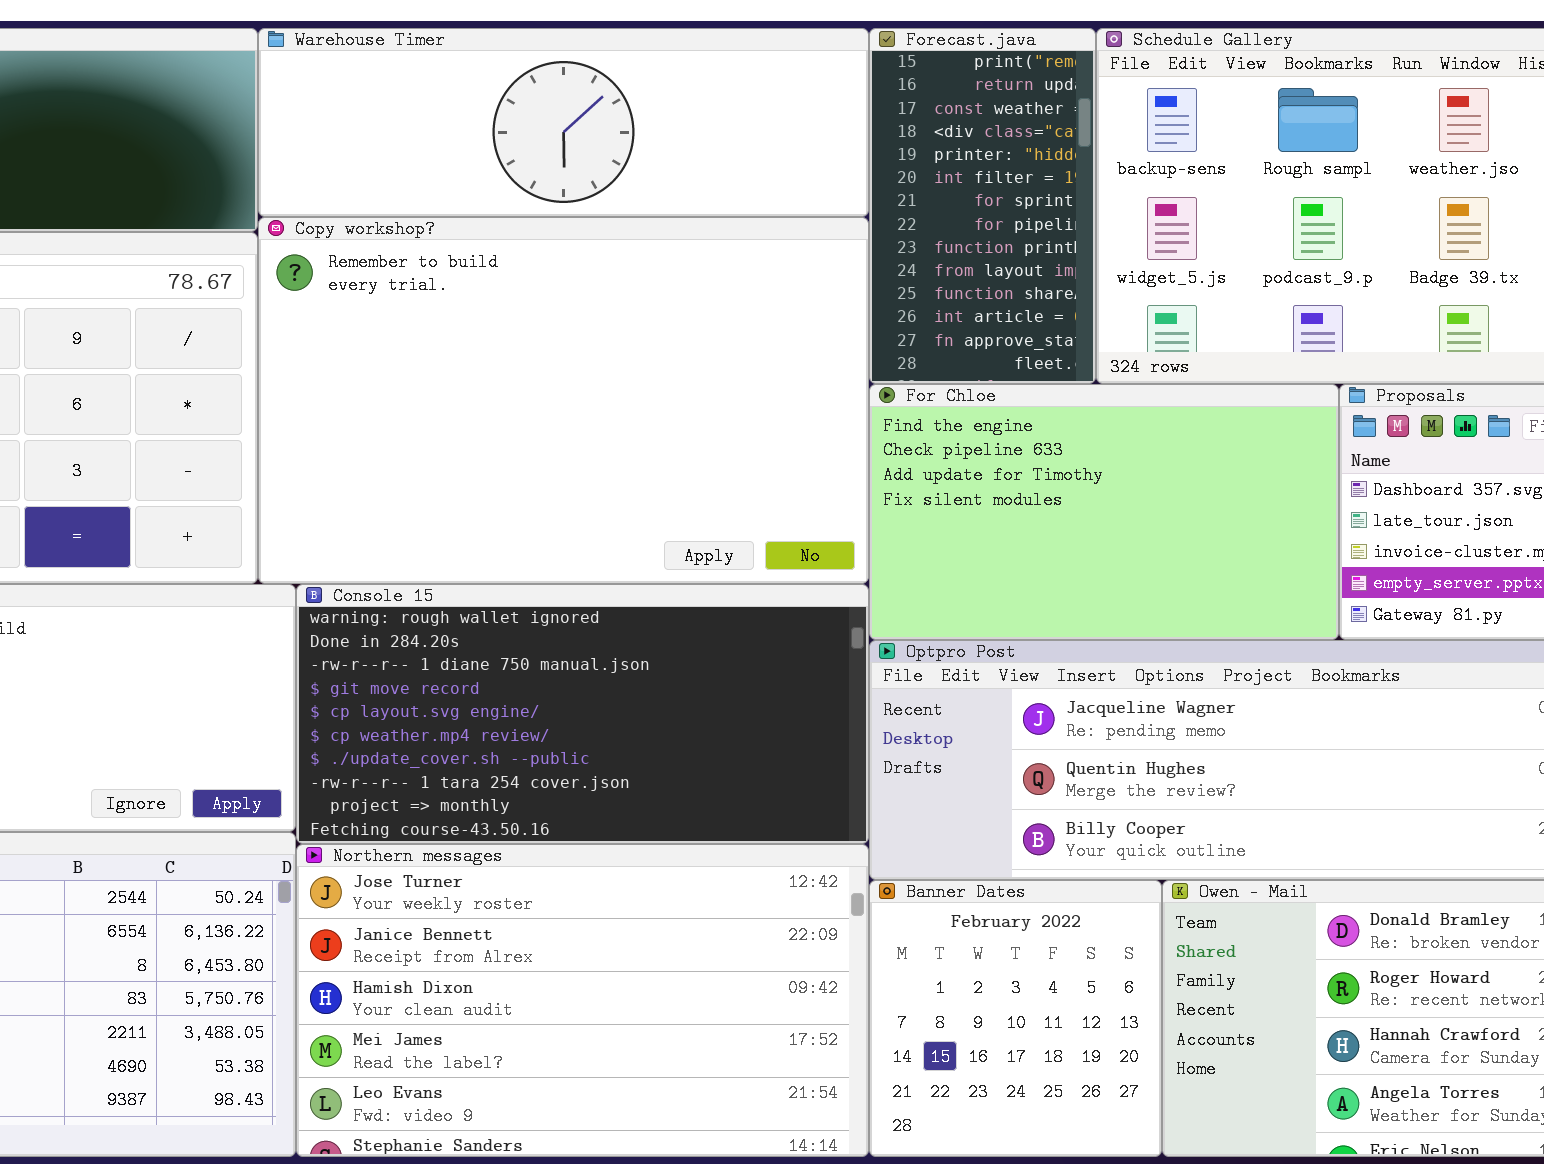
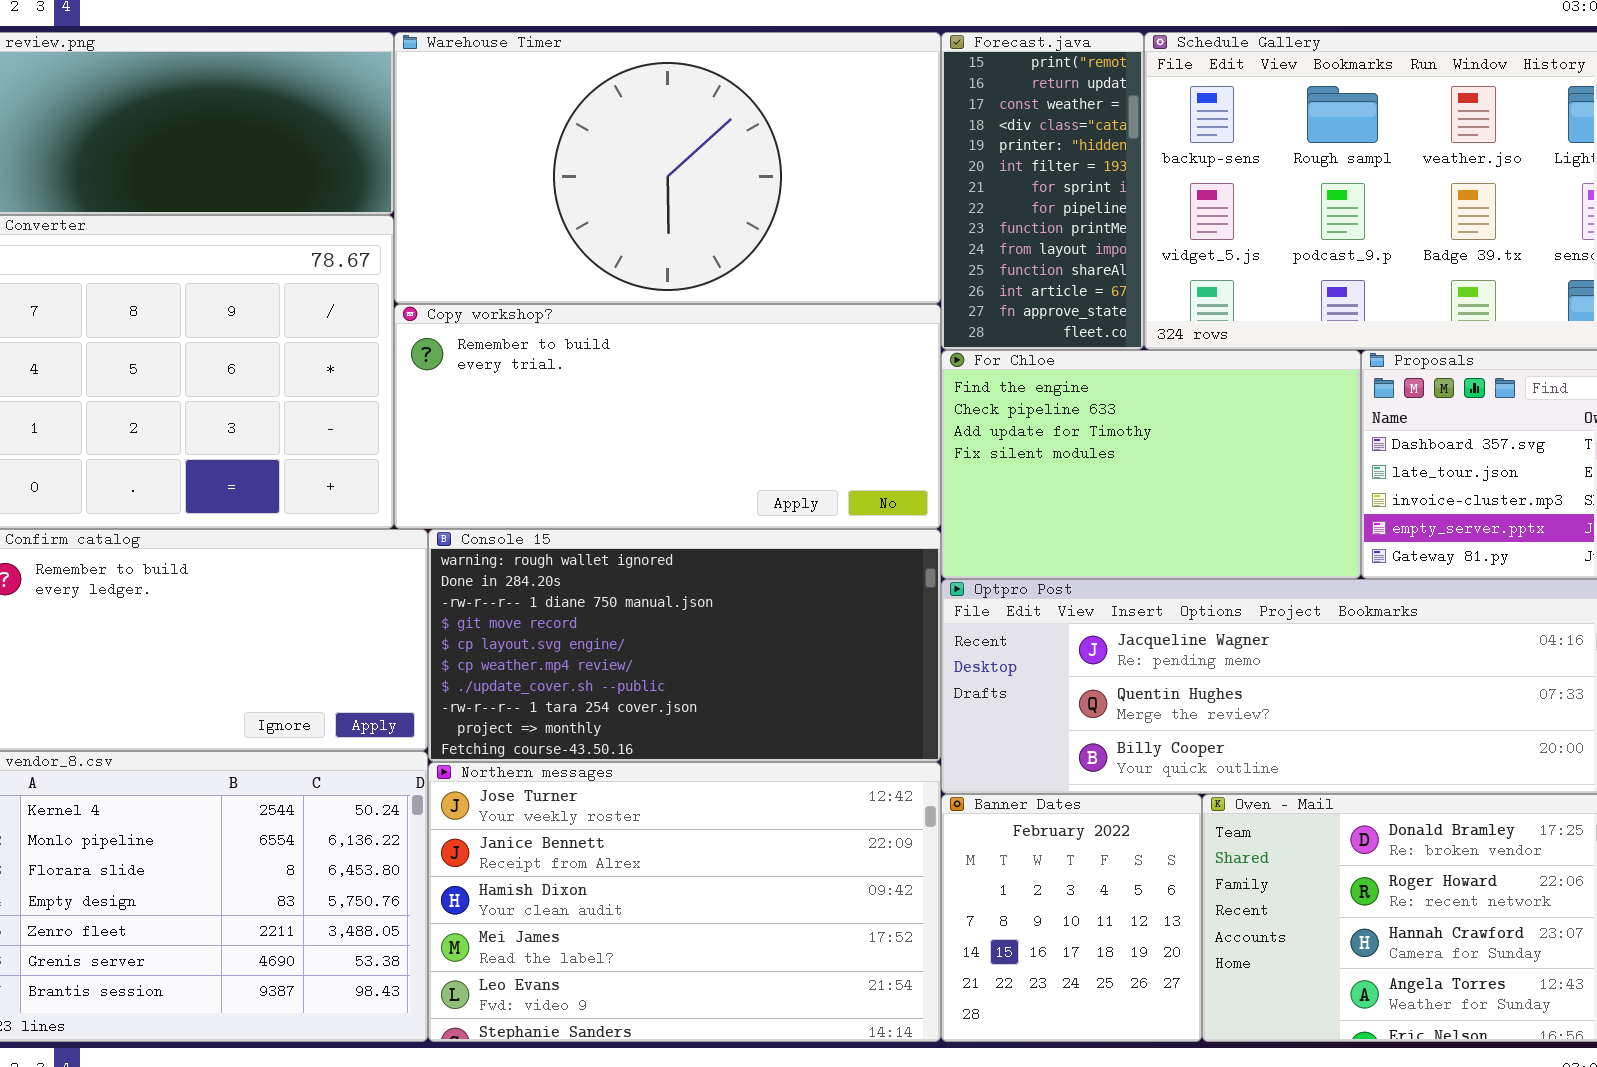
Warehouse Timer: [258,28,869,217] -> [394,32,941,304], resized
Copy workshop?: [258,217,869,584] -> [394,304,941,529], resized

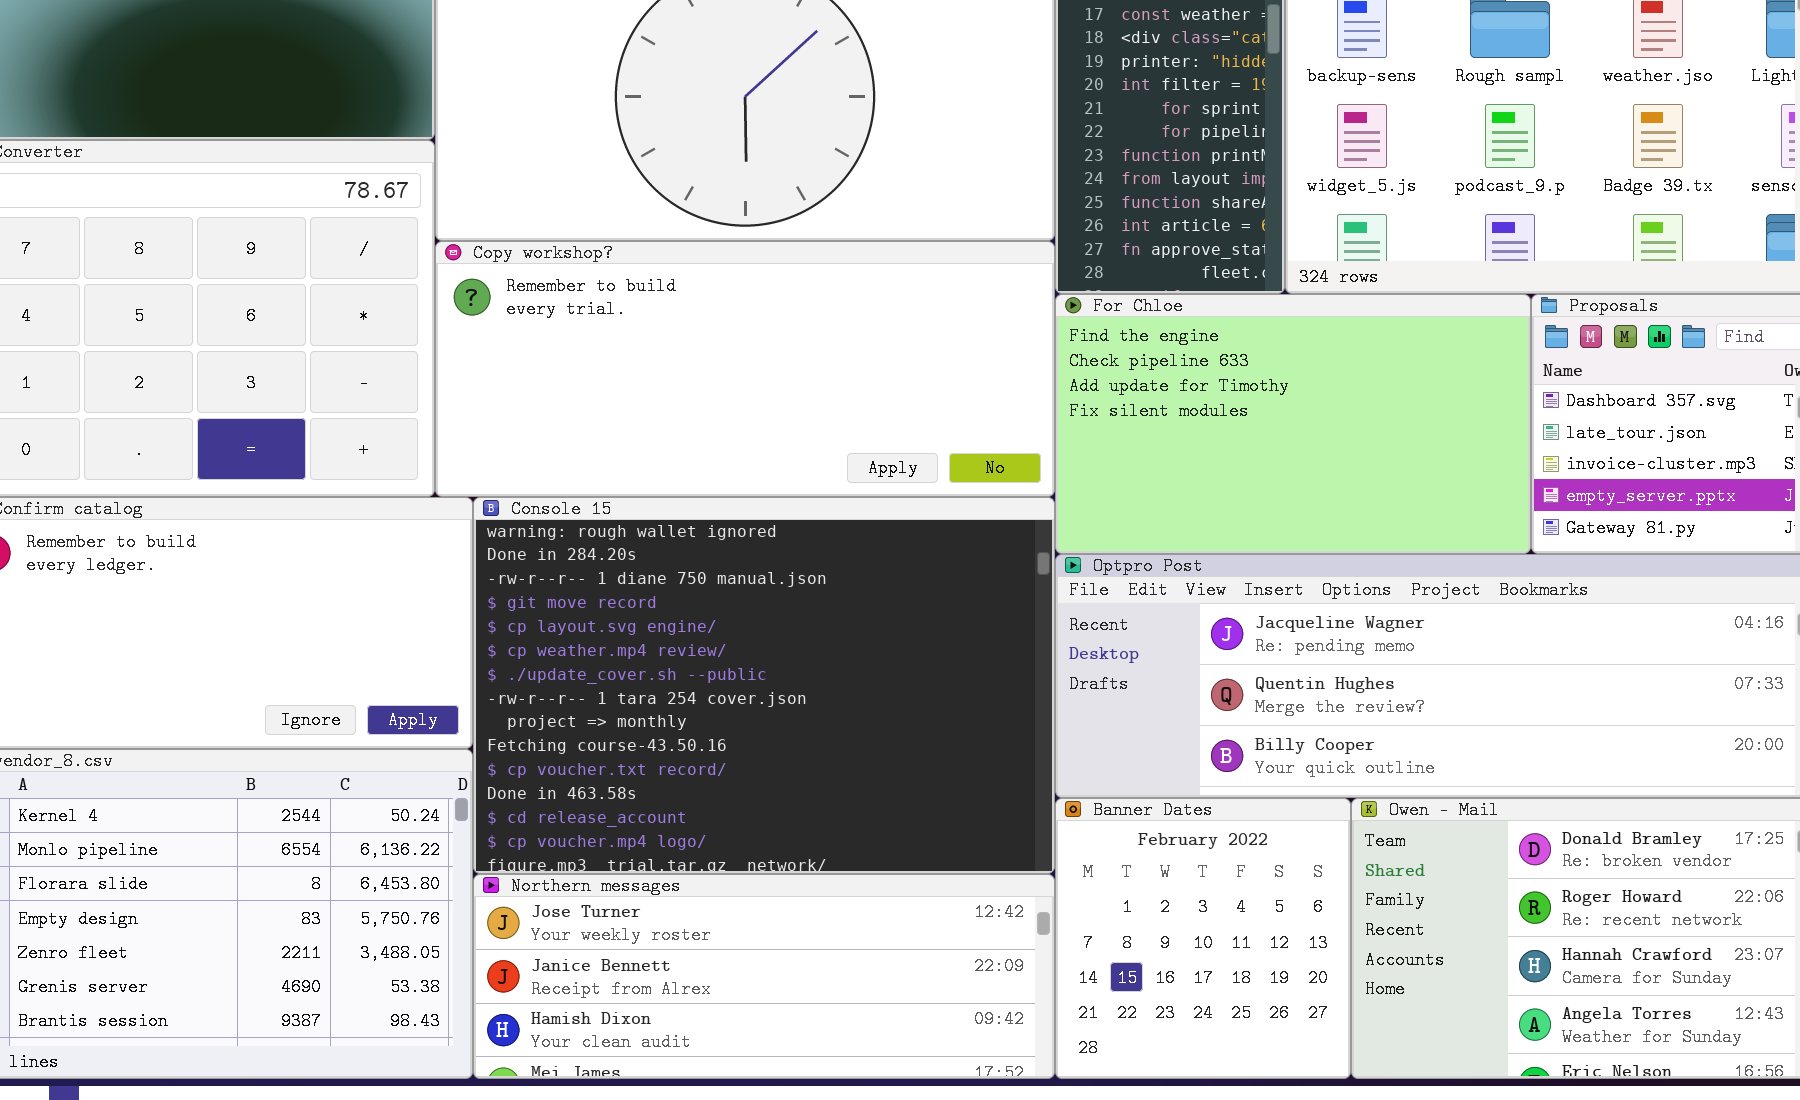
Console 15: [428,529,941,762] -> [473,497,1055,874], resized
Northern messages: [428,762,941,1042] -> [473,874,1055,1079], resized

